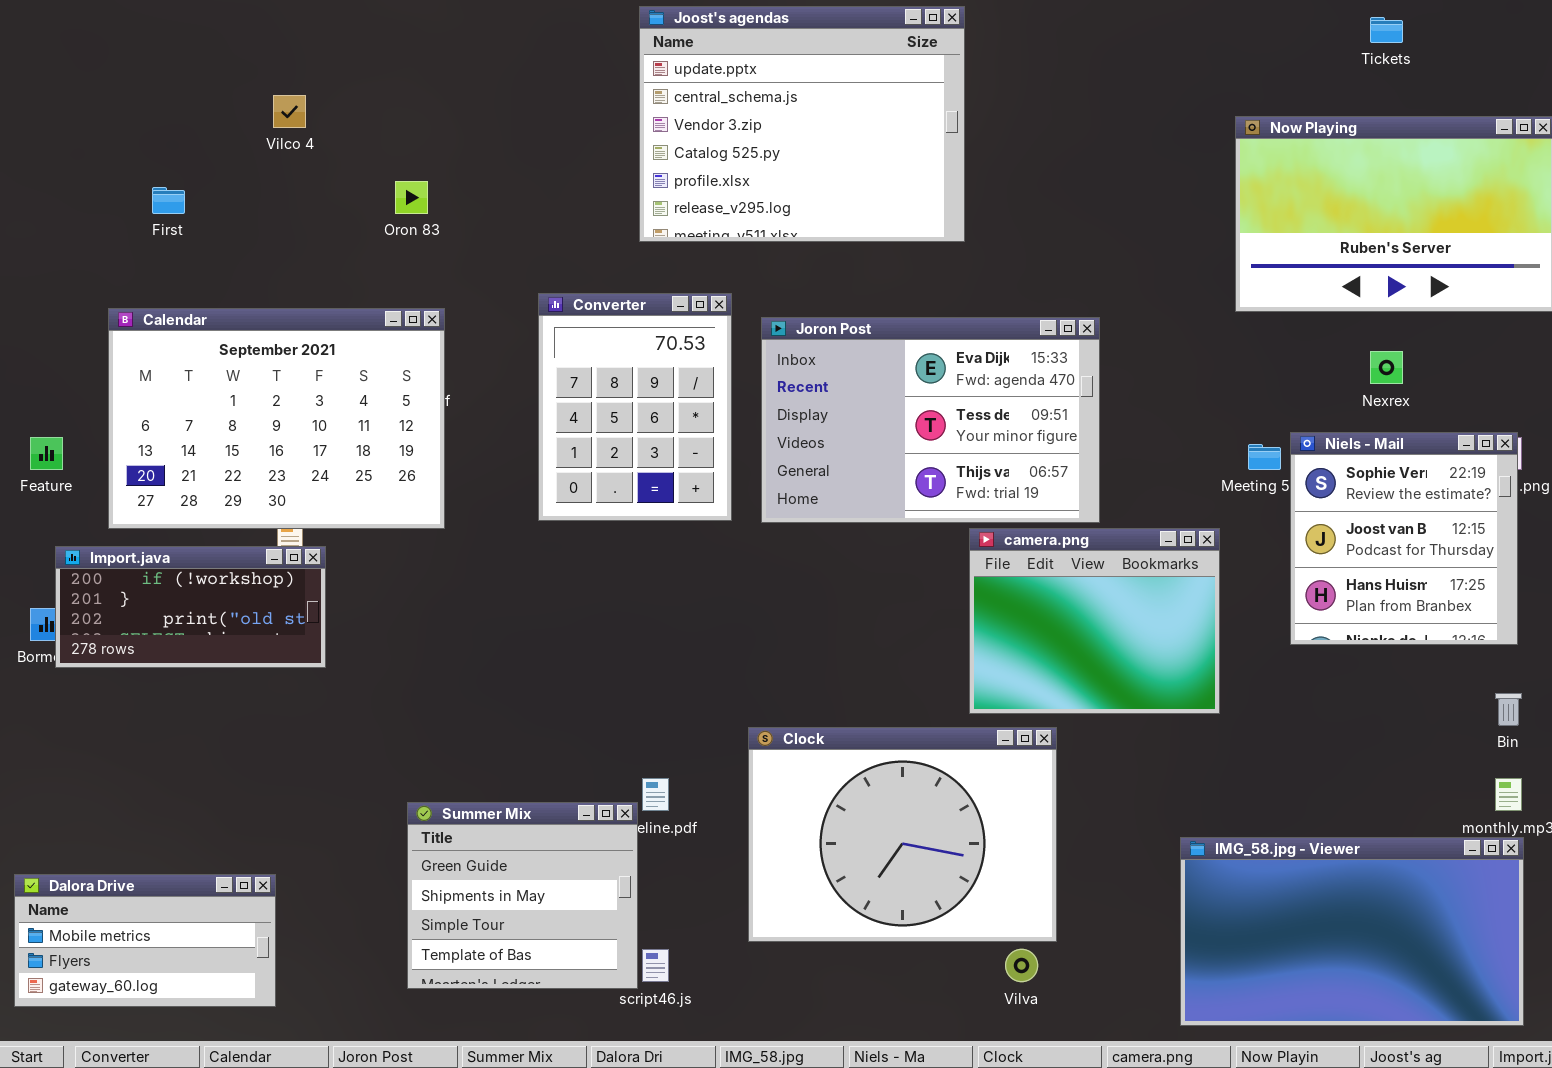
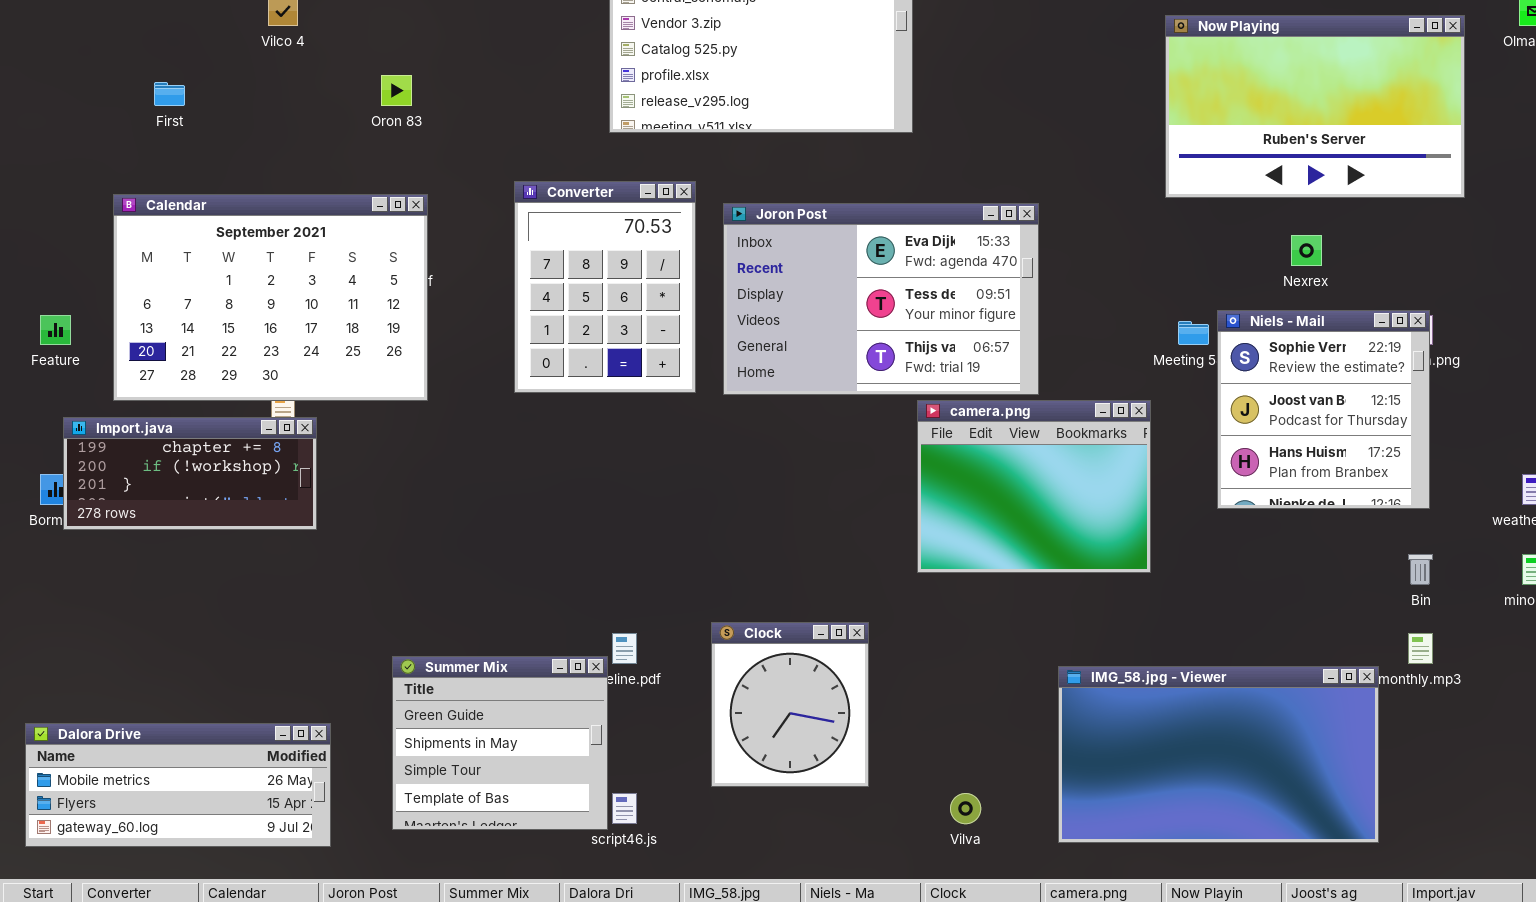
Import.java: [55,546,326,668] -> [63,417,317,530], scrolled up 1 row
Clock: [748,727,1057,942] -> [711,622,869,787], resized
IMG_58.jpg - Viewer: [1180,837,1524,1026] -> [1058,666,1379,843], moved
Dalora Drive: [14,874,276,1007] -> [25,723,331,847], resized

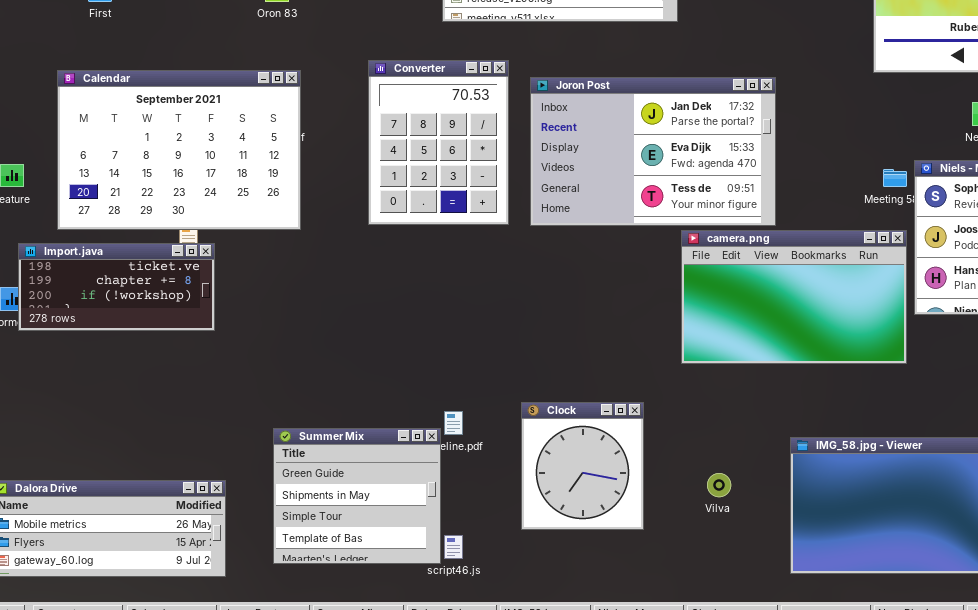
Joron Post: [723,203,1039,395] -> [530,77,776,226], scrolled up 1 row
camera.png: [917,400,1151,573] -> [681,230,907,364], resized
Import.java: [63,417,317,530] -> [18,243,215,331], scrolled up 1 row
Vilva: [950,793,981,824] -> [707,473,731,497], moved

